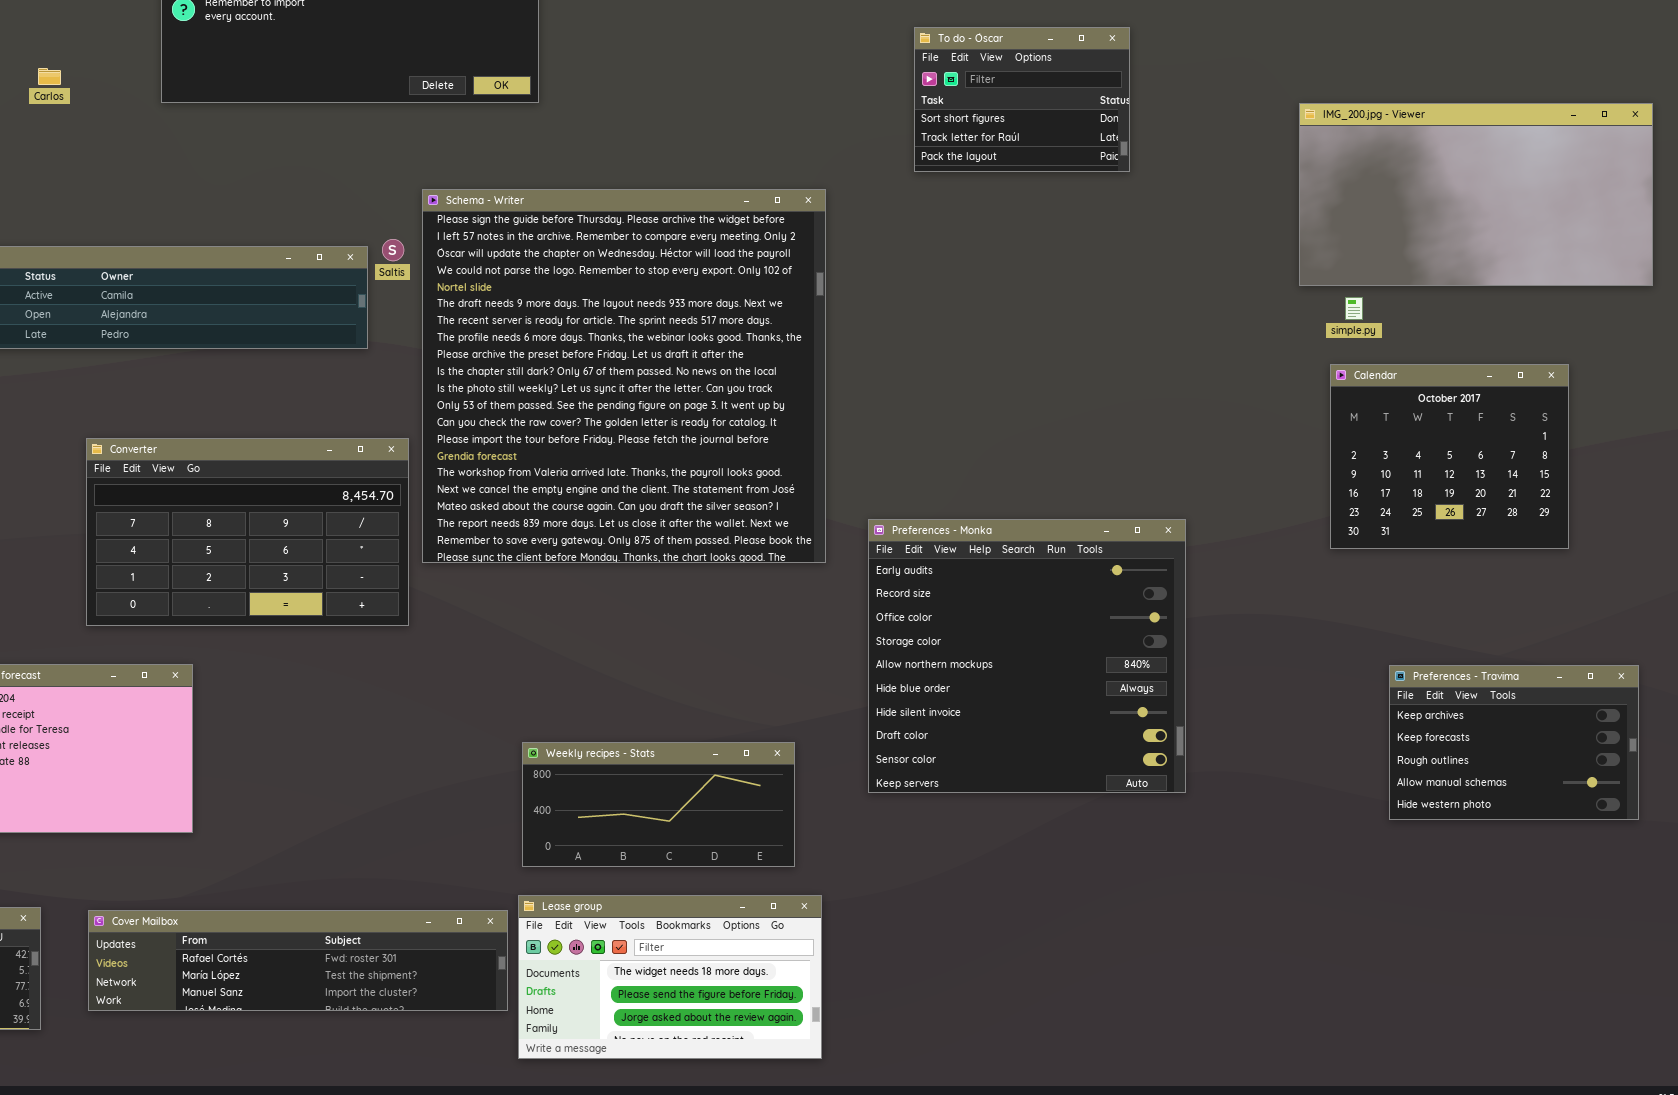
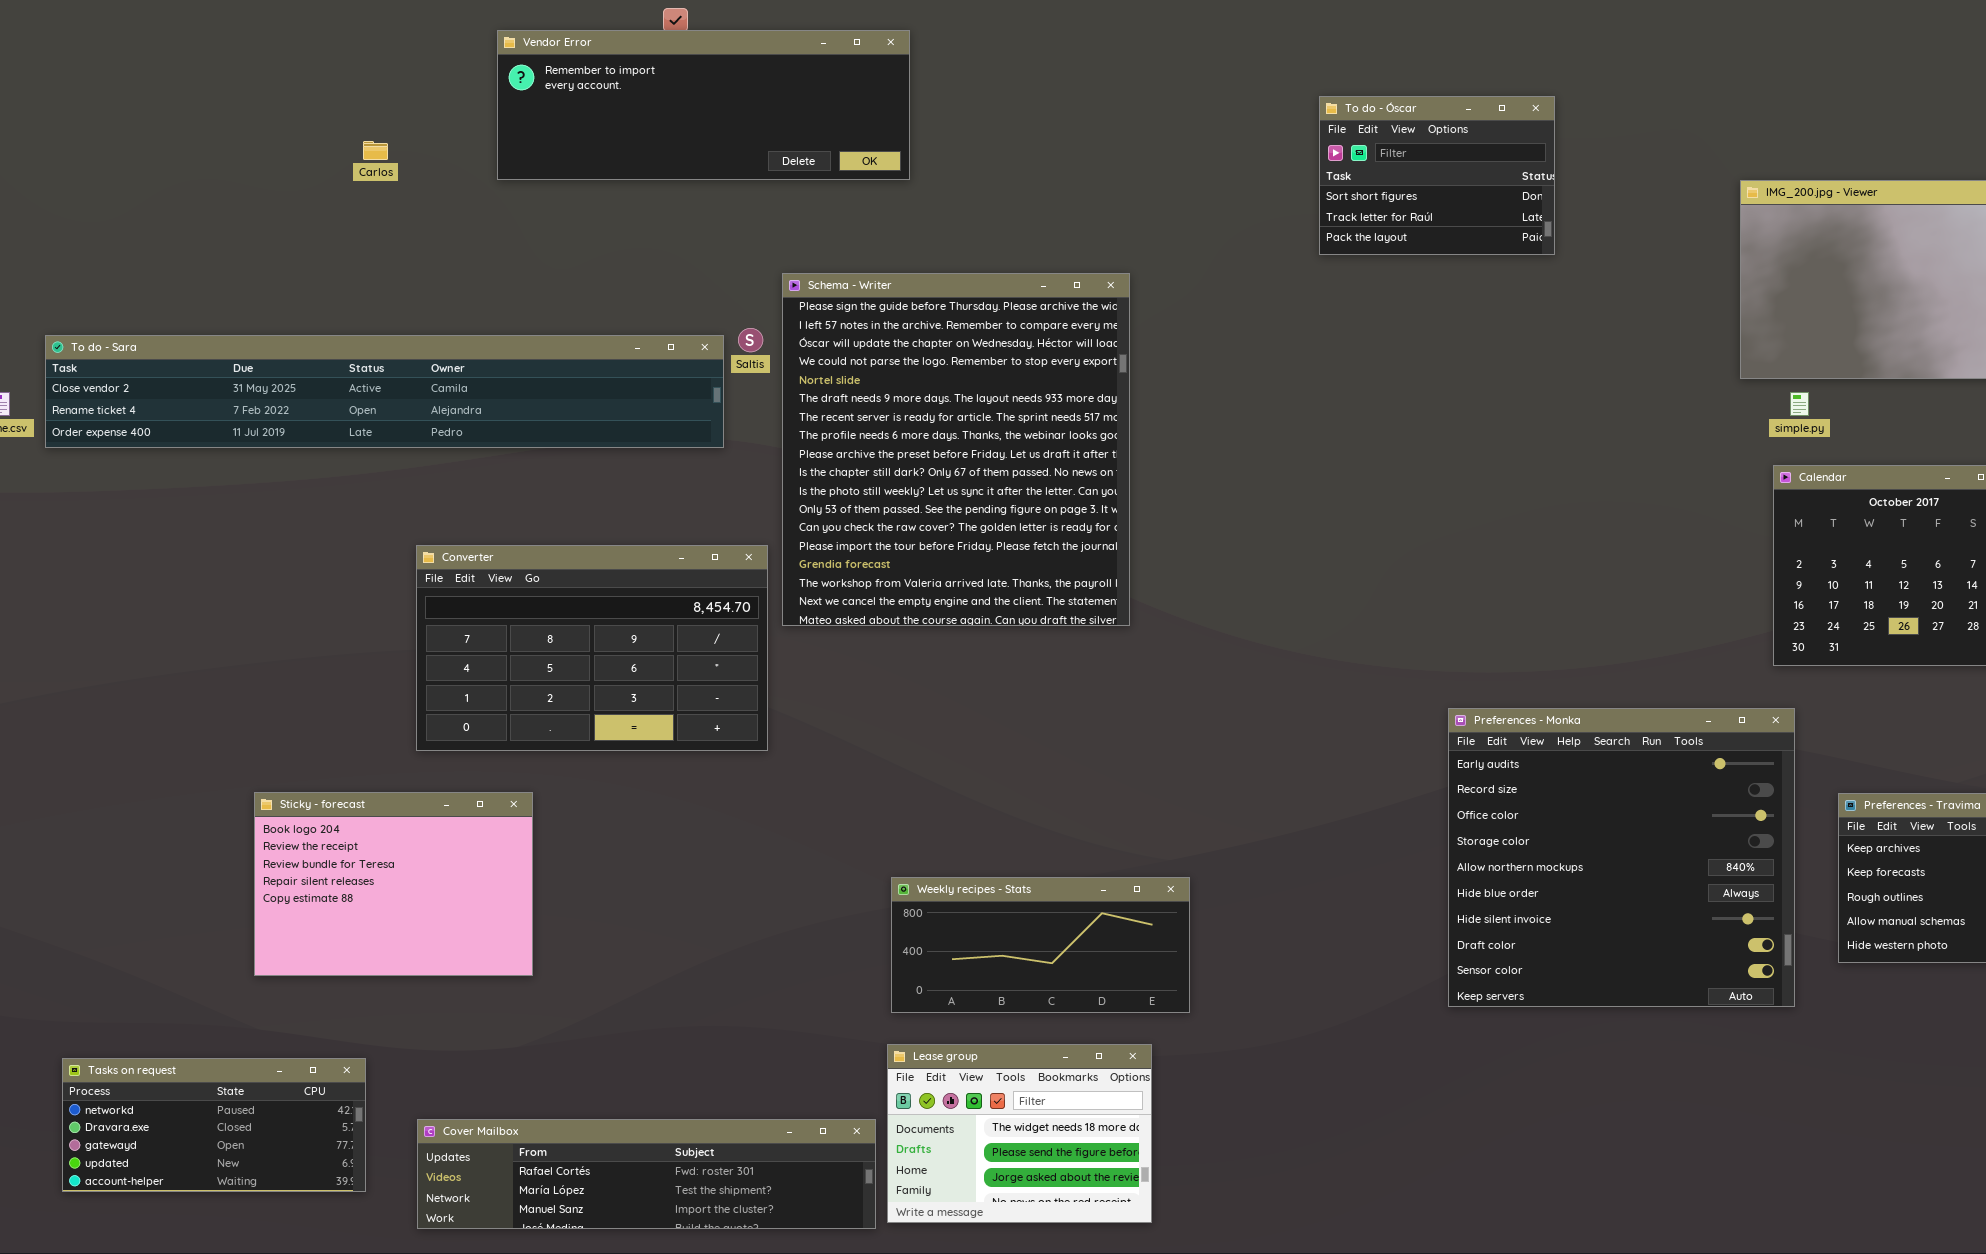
Schema - Writer: [422,189,826,563] -> [782,273,1130,626], resized
Preferences - Monka: [868,519,1186,793] -> [1448,708,1795,1007], moved
Lease group: [518,895,822,1059] -> [887,1044,1152,1223], resized
Cover Mailbox: [88,910,508,1011] -> [417,1119,876,1229], moved

